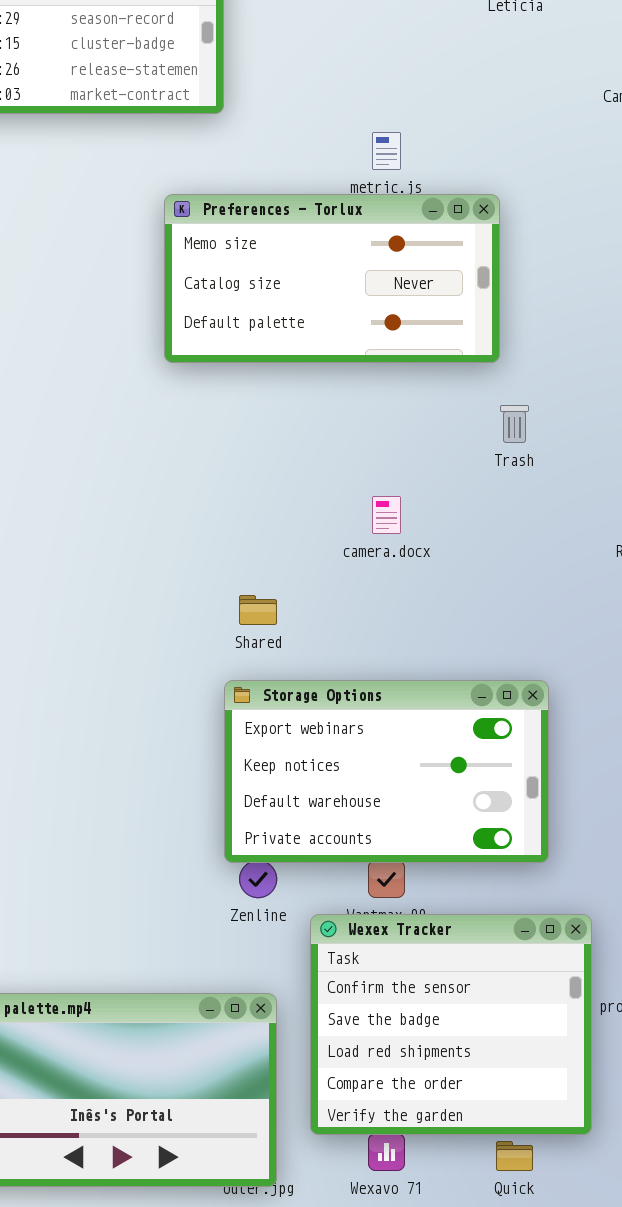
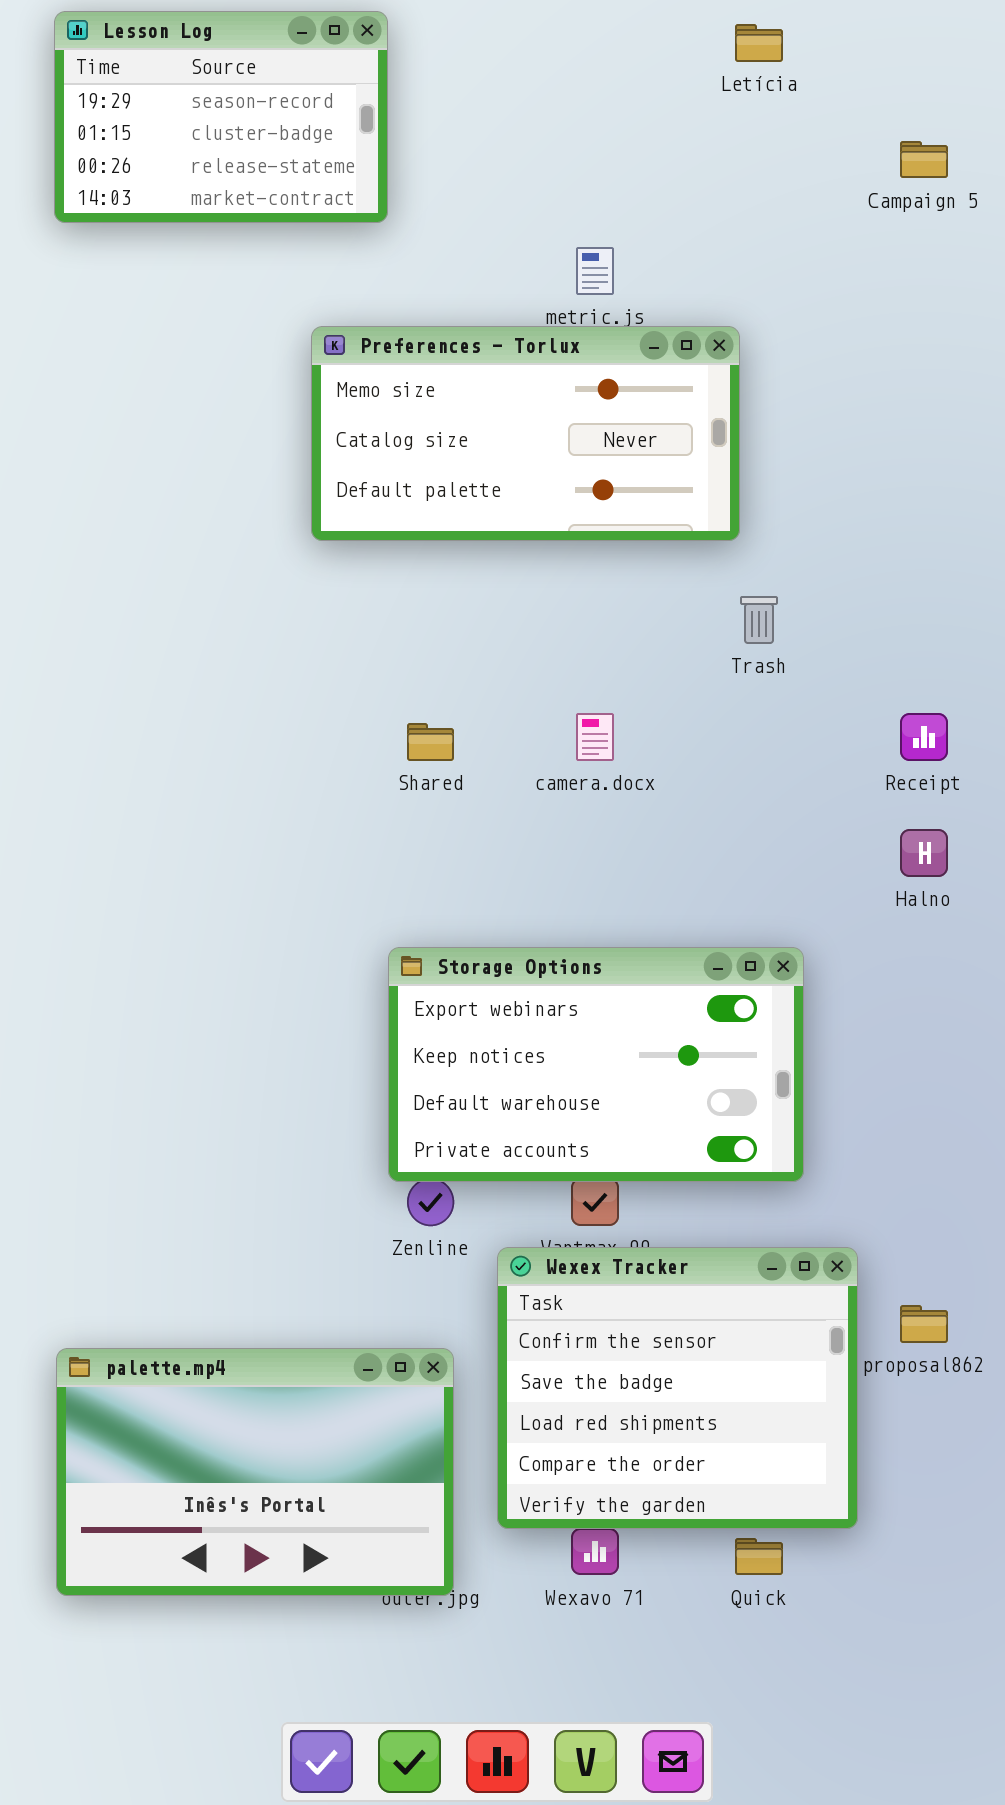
Shared: [239,595,277,625] -> [407,723,454,761], moved

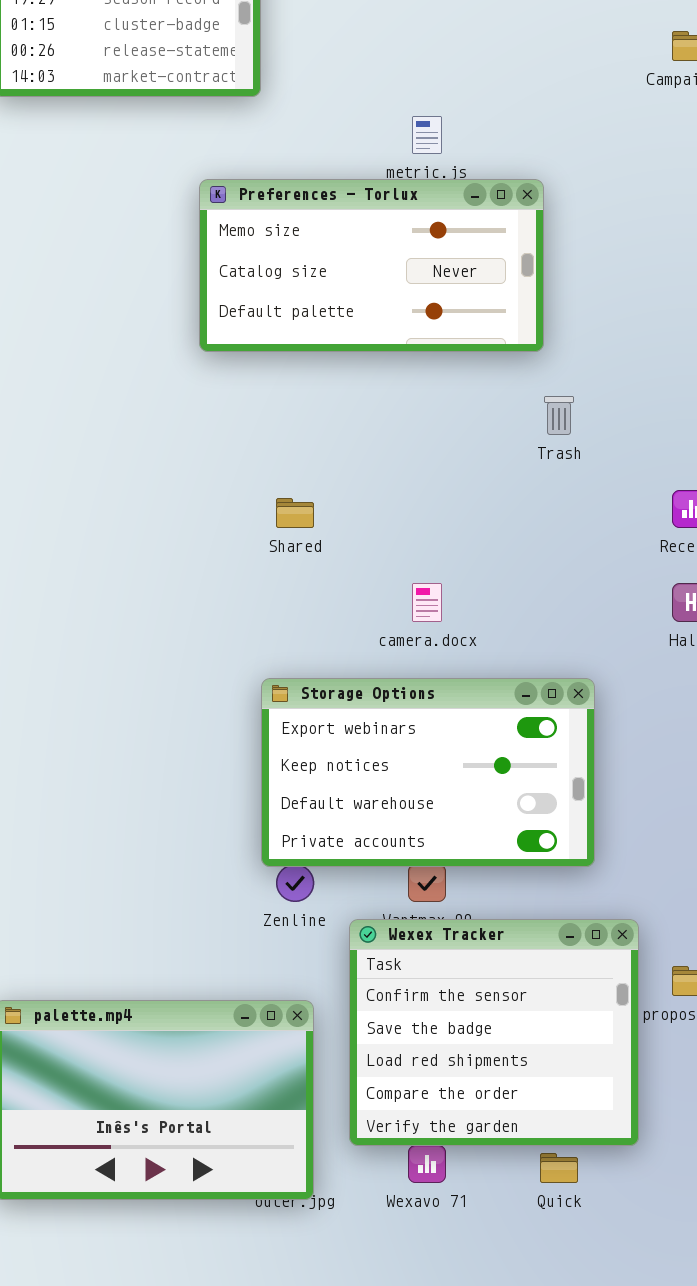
camera.docx: [576,713,614,761] -> [412,583,442,622], moved

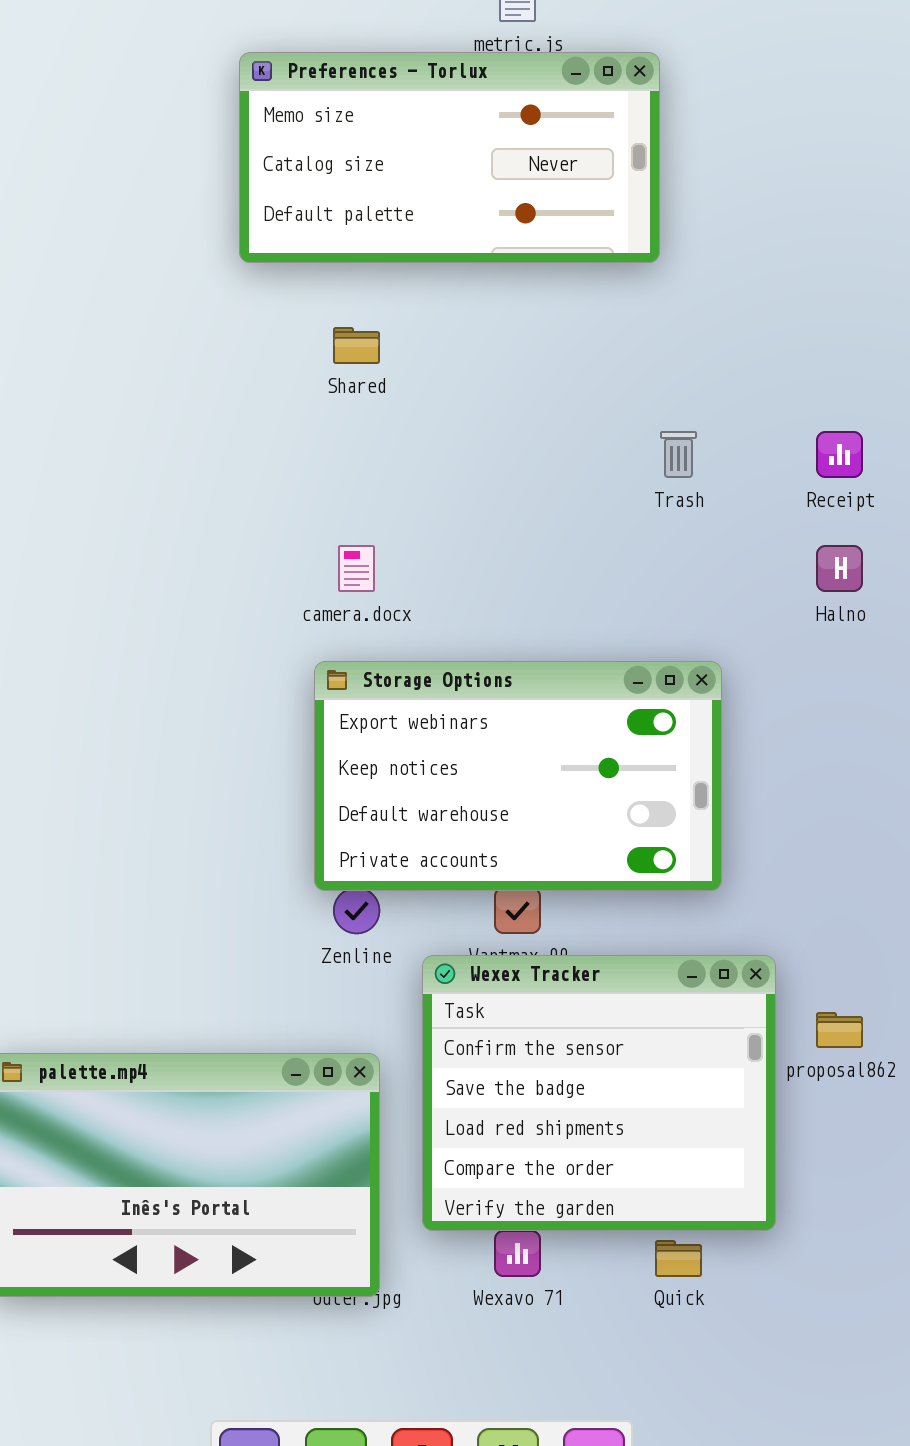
Trash: [544,396,574,435] -> [660,431,697,478], moved
Shared: [276,498,314,528] -> [333,327,380,364], moved
camera.docx: [412,583,442,622] -> [338,545,375,592], moved

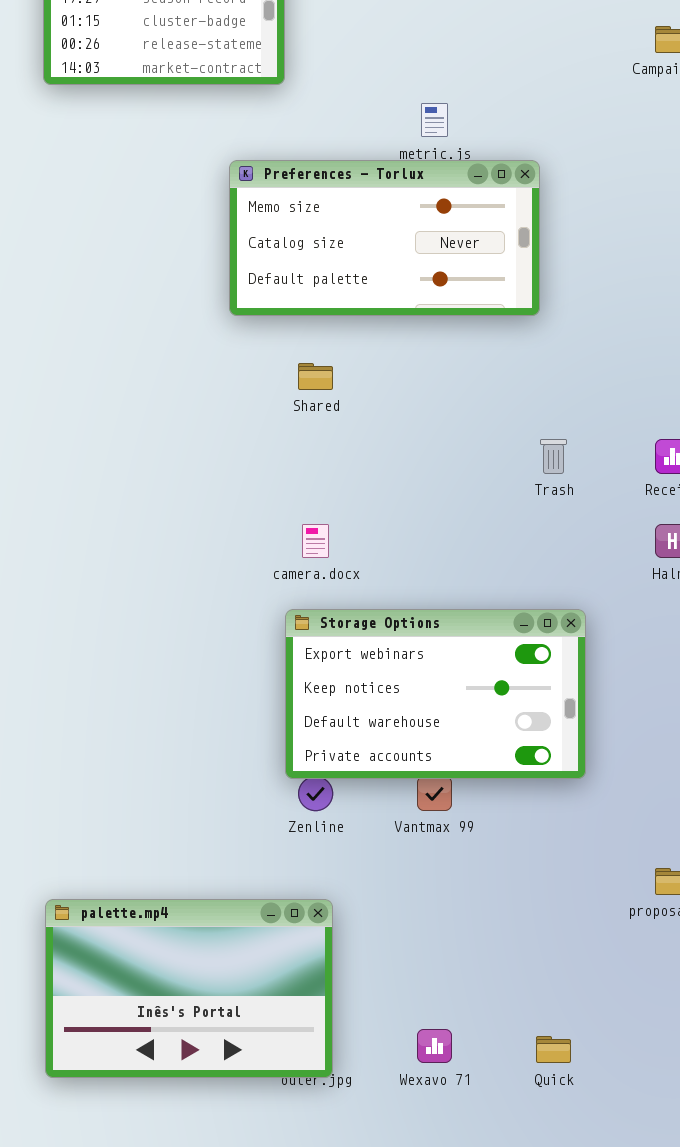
Wexex Tracker: [422,955,776,1231] -> none, closed

